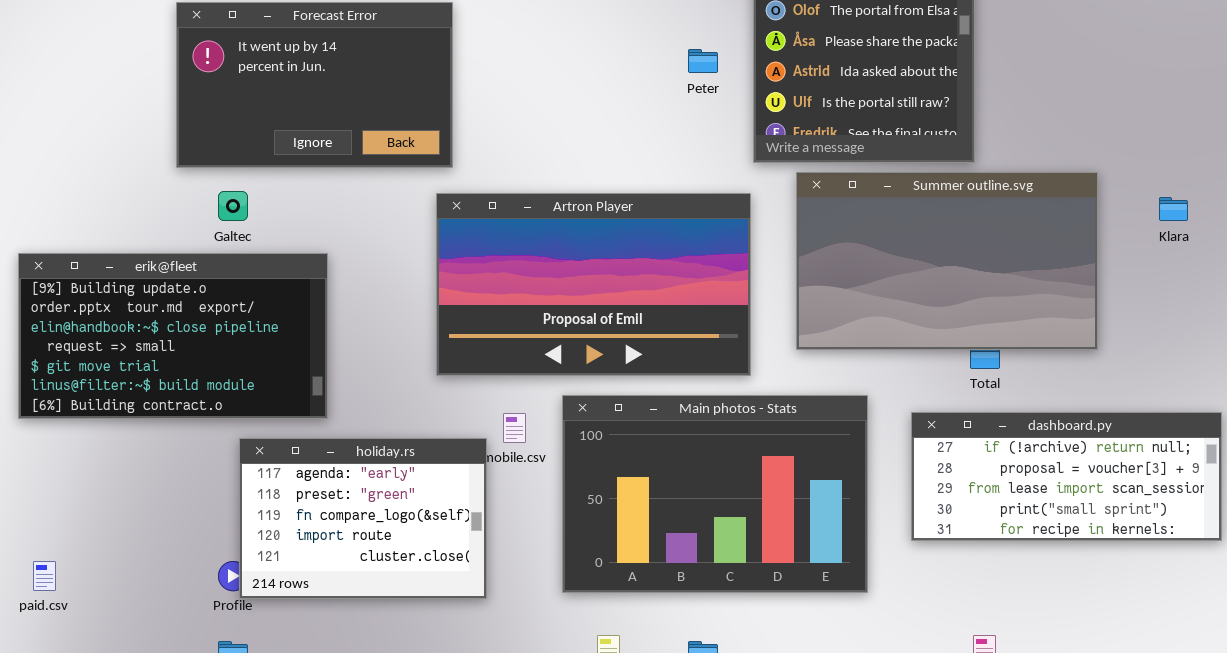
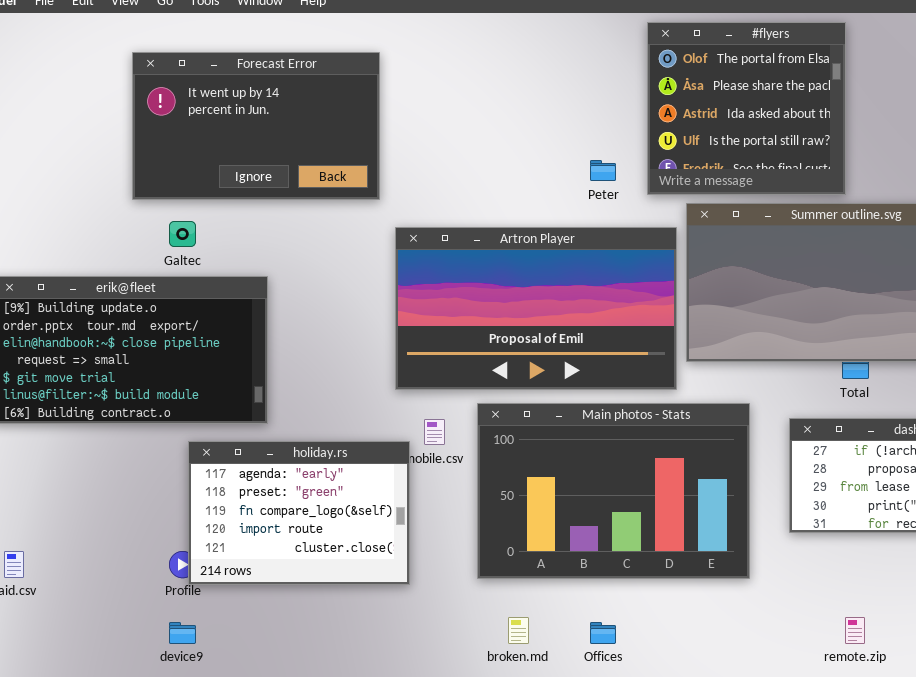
Peter: [688,49,718,73] -> [590,160,616,181], moved
Artron Player: [436,193,751,376] -> [395,227,677,390], moved

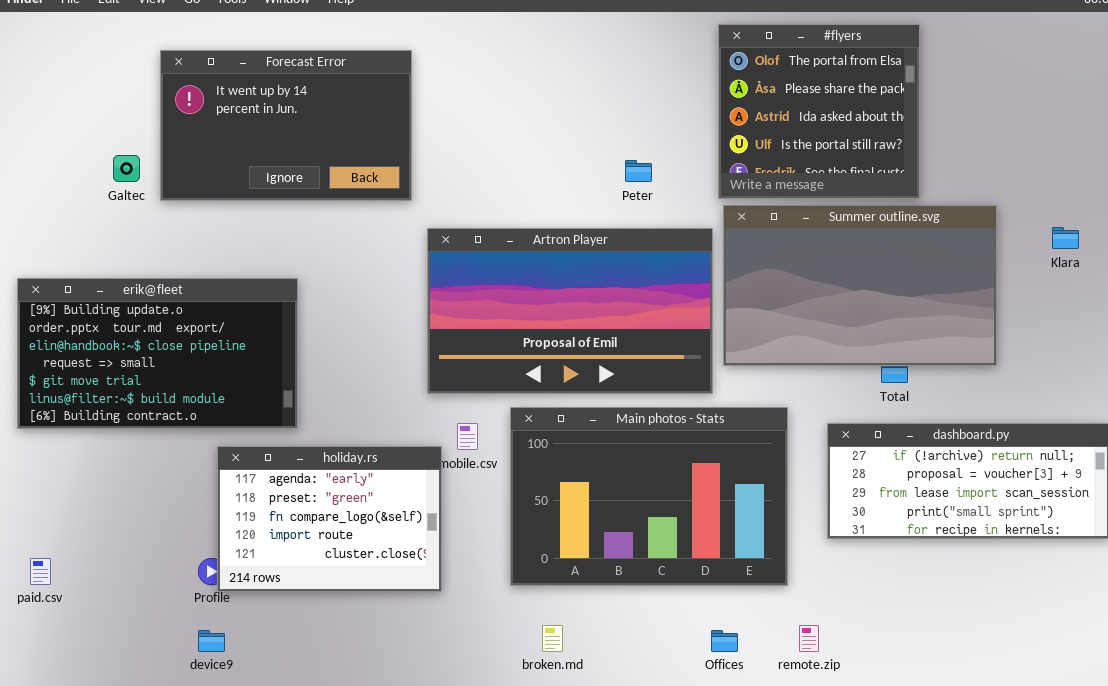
#flyers: [647,22,846,195] -> [718,24,920,199], moved
Galtec: [169,221,196,247] -> [113,155,140,182], moved
remote.zip: [845,617,865,644] -> [799,625,819,652], moved
Offices: [590,622,616,644] -> [711,630,738,652], moved

